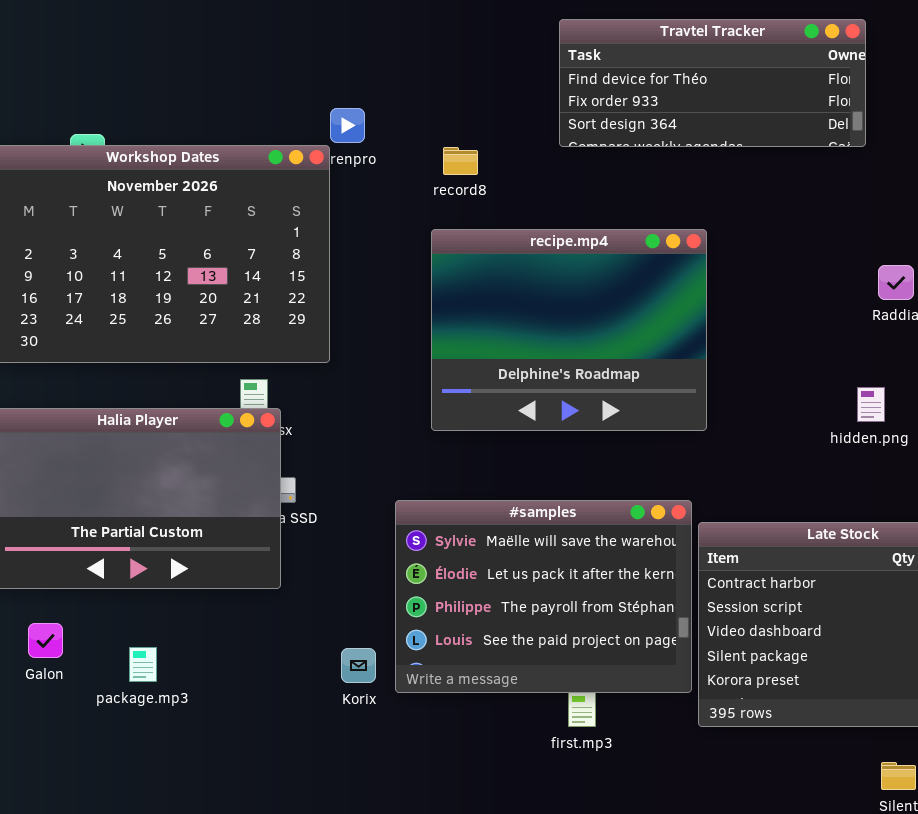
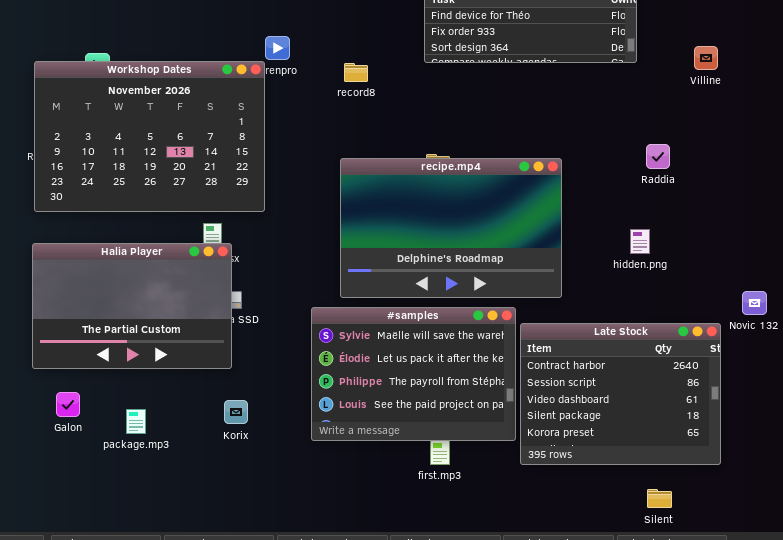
recipe.mp4: [431,229,707,431] -> [340,158,562,298], moved, resized
Korix: [341,648,376,683] -> [224,400,248,424], moved

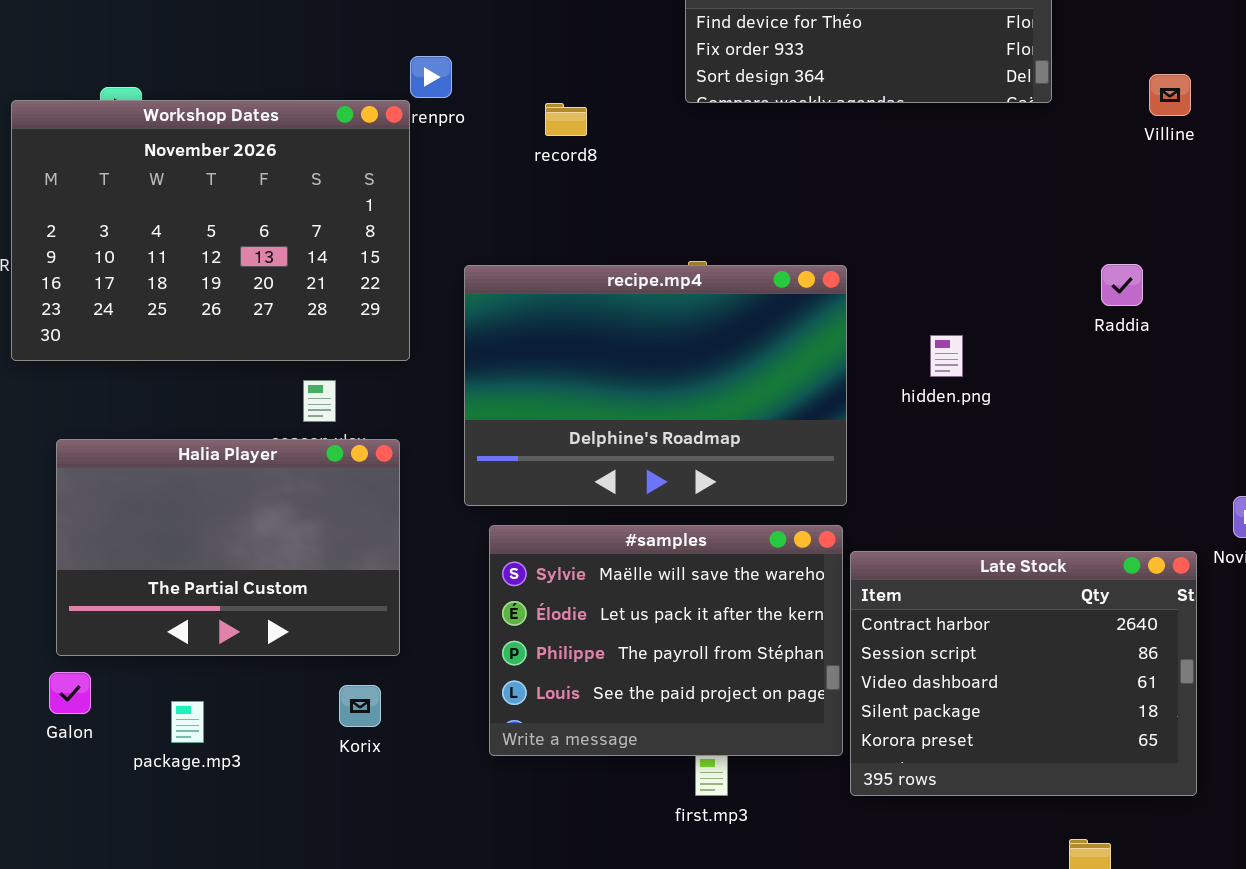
Raddia: [646,144,670,169] -> [1101,264,1143,306], moved
recipe.mp4: [340,158,562,298] -> [464,265,847,506], moved
hidden.png: [630,229,650,254] -> [930,335,963,377], moved
Halia Player: [32,243,232,369] -> [56,439,400,656], moved

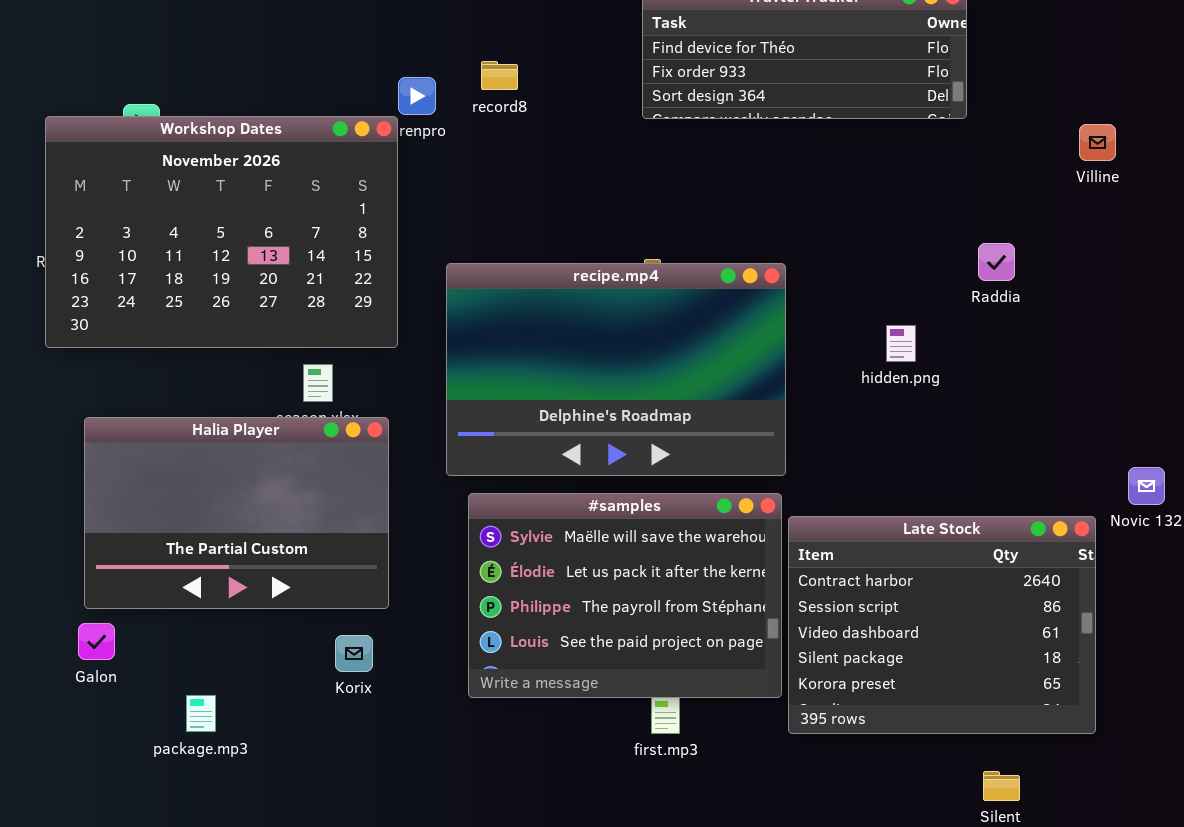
Villine: [1149,74,1191,116] -> [1079,124,1116,161], moved
record8: [545,103,587,136] -> [481,61,518,90], moved
Raddia: [1101,264,1143,306] -> [978,243,1015,281], moved
hidden.png: [930,335,963,377] -> [886,325,916,362], moved
package.mp3: [171,701,204,743] -> [186,695,216,732], moved

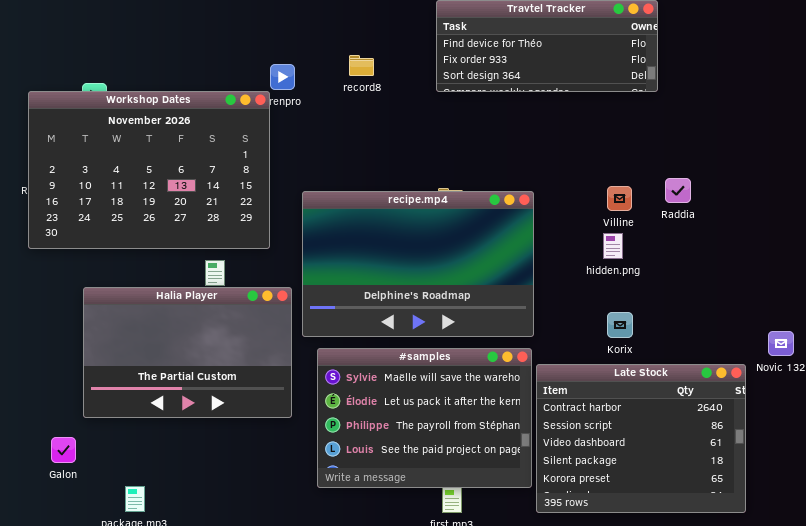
record8: [481,61,518,90] -> [349,55,374,76], moved
Villine: [1079,124,1116,161] -> [607,186,632,211], moved
Halia Player: [84,417,389,609] -> [83,287,292,418], moved
Korix: [335,635,373,672] -> [607,312,633,338], moved

